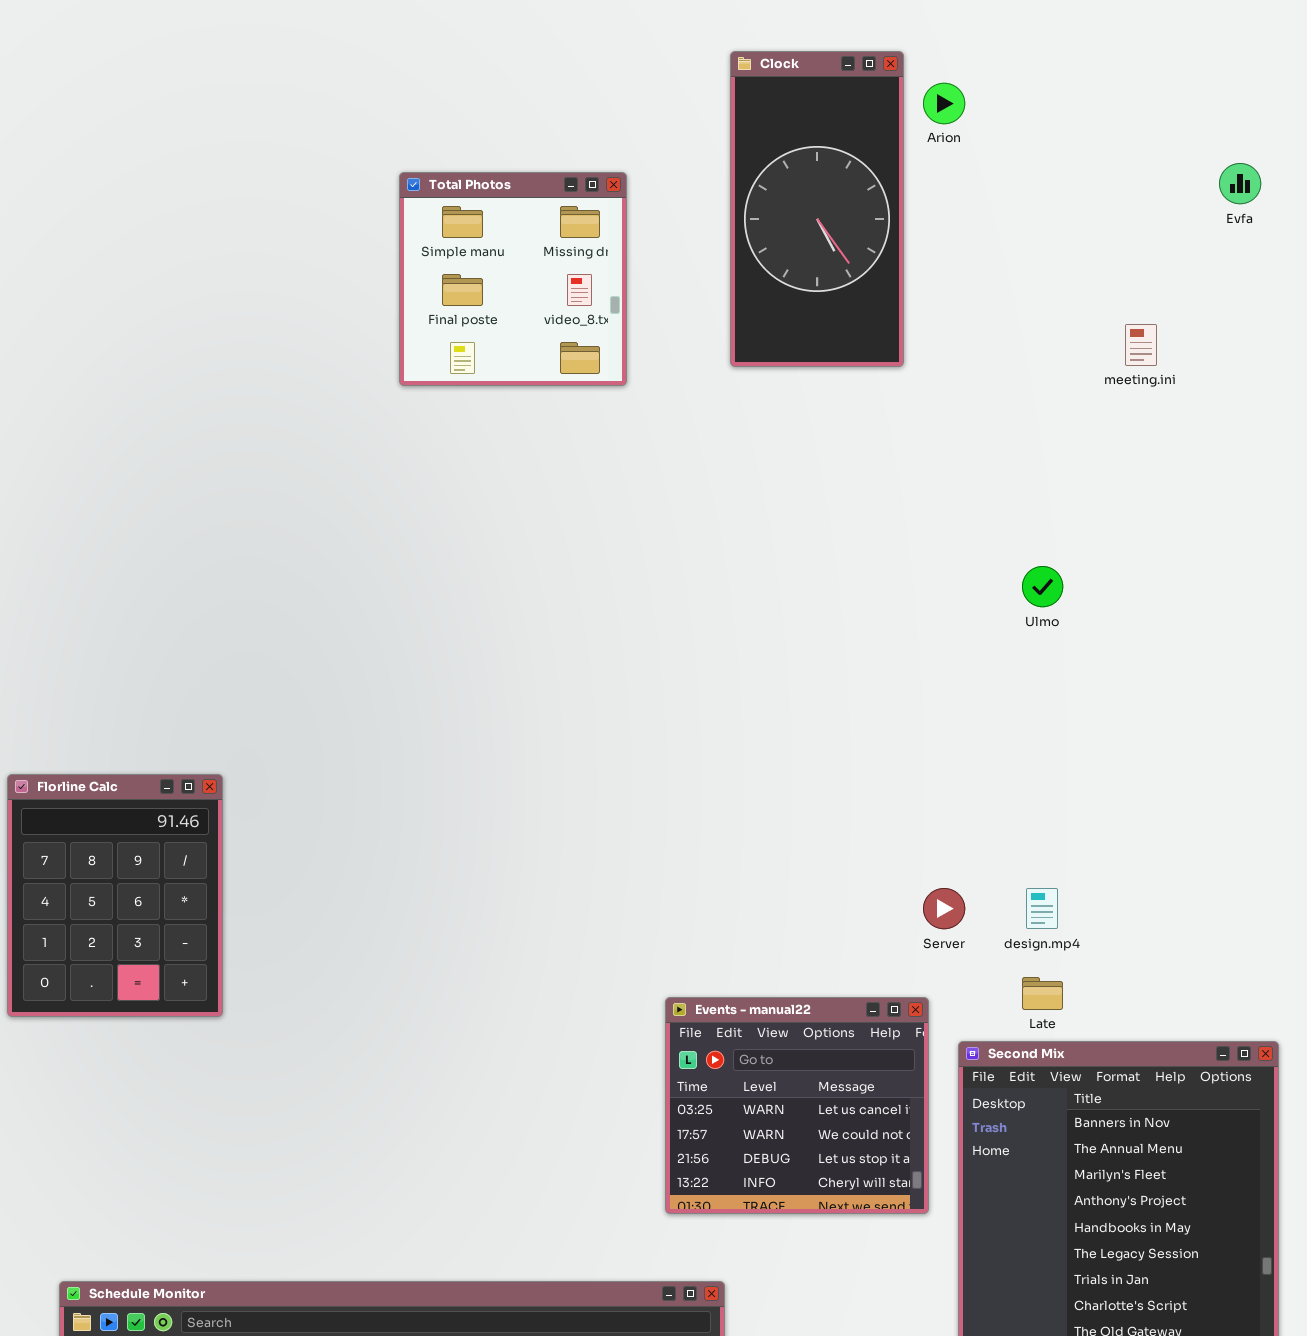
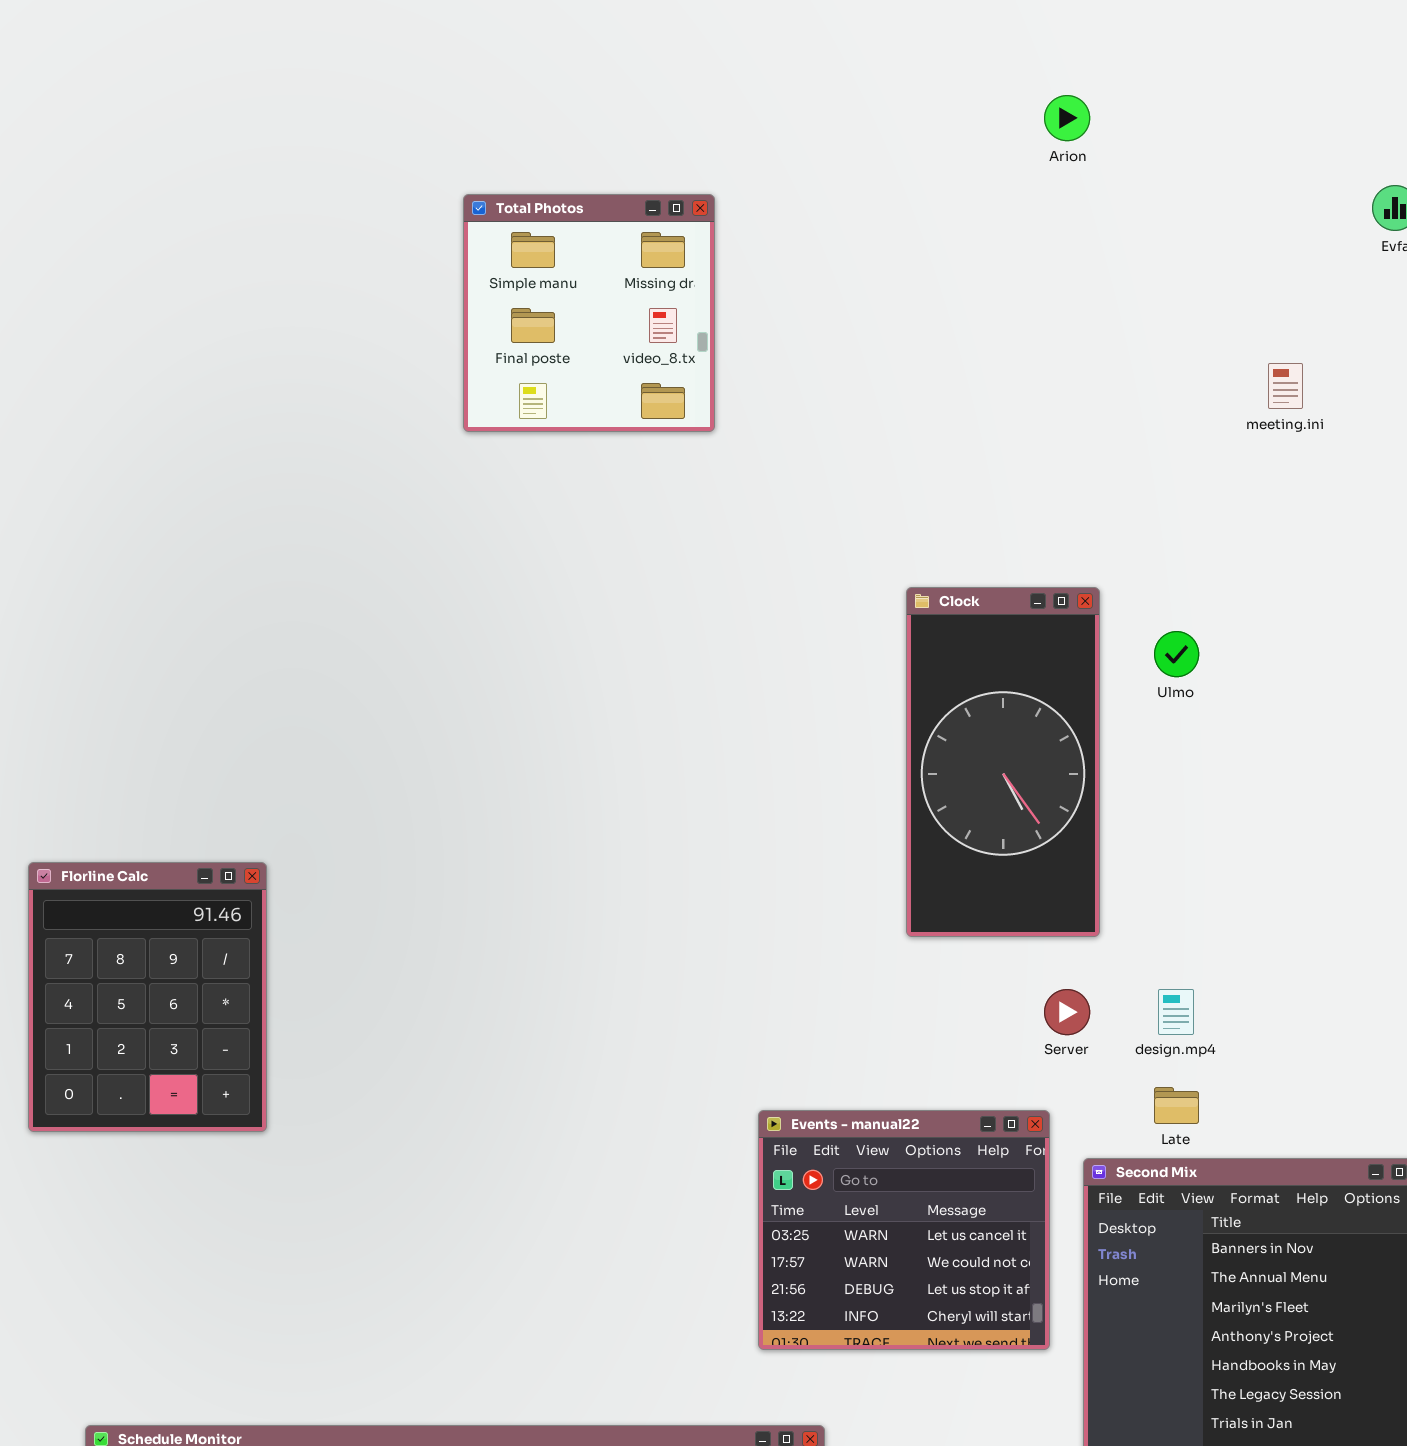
Clock: [730,51,904,367] -> [906,587,1100,937], moved

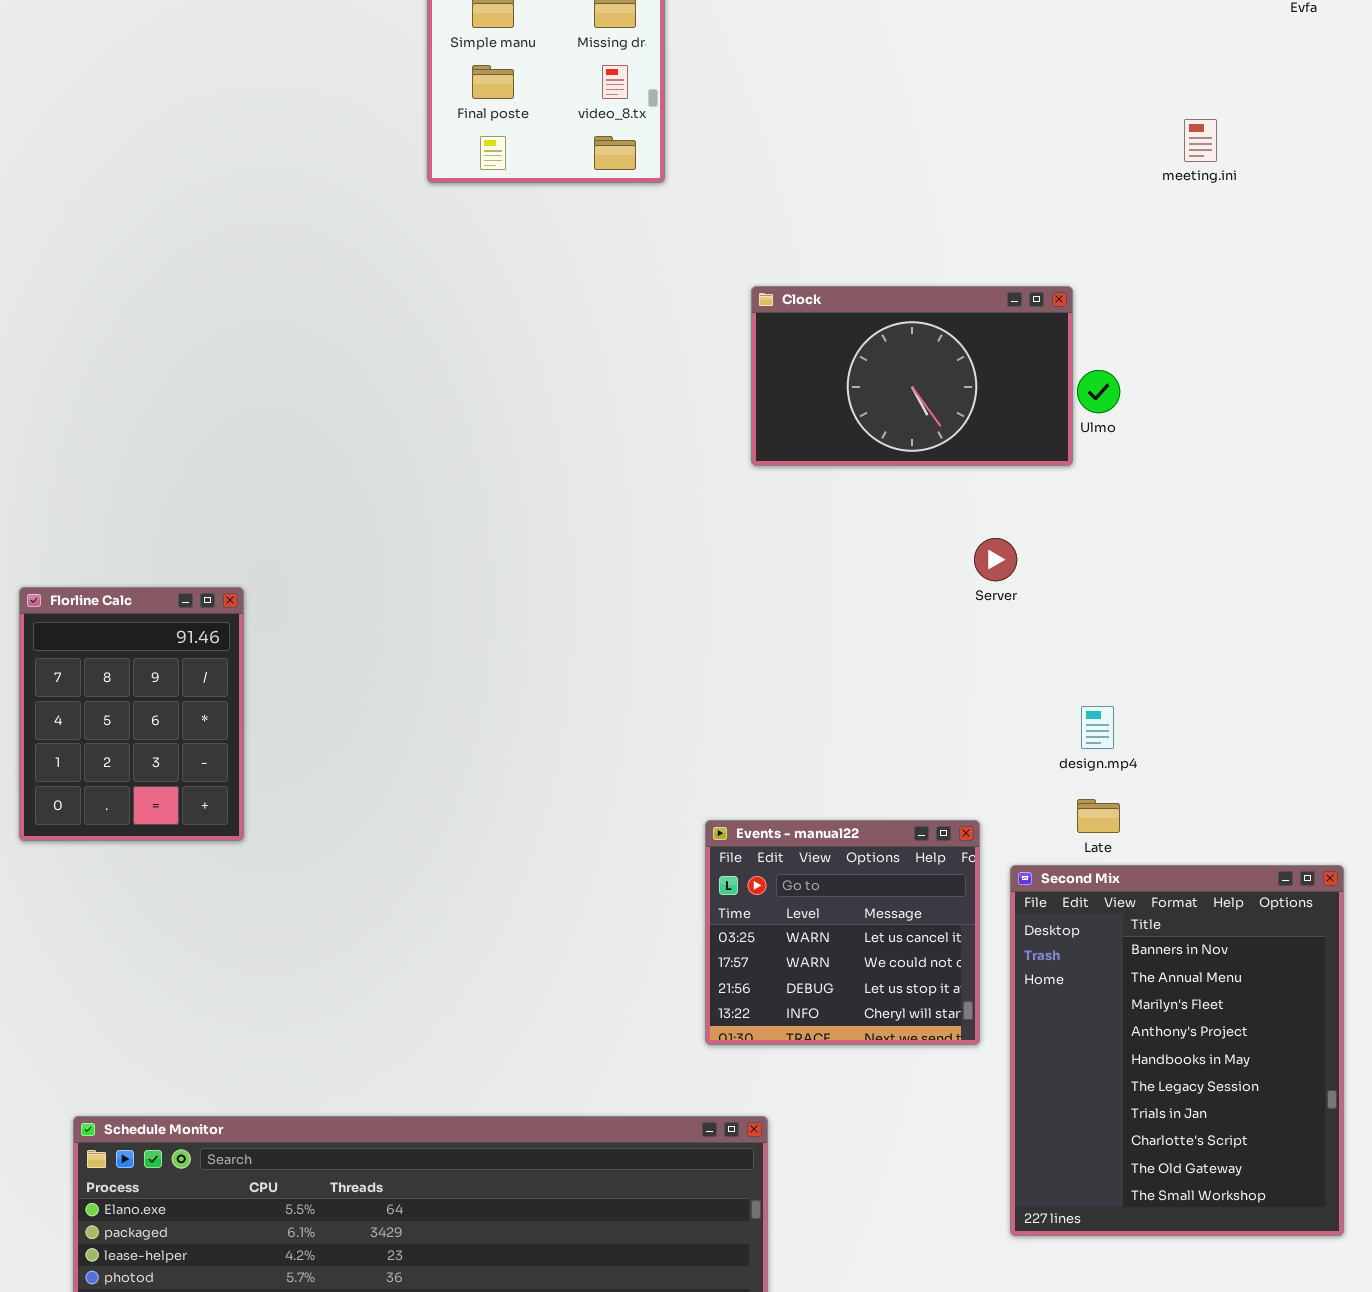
Clock: [906,587,1100,937] -> [751,286,1073,466], moved, resized
Server: [1044,989,1090,1035] -> [974,538,1017,581], moved

